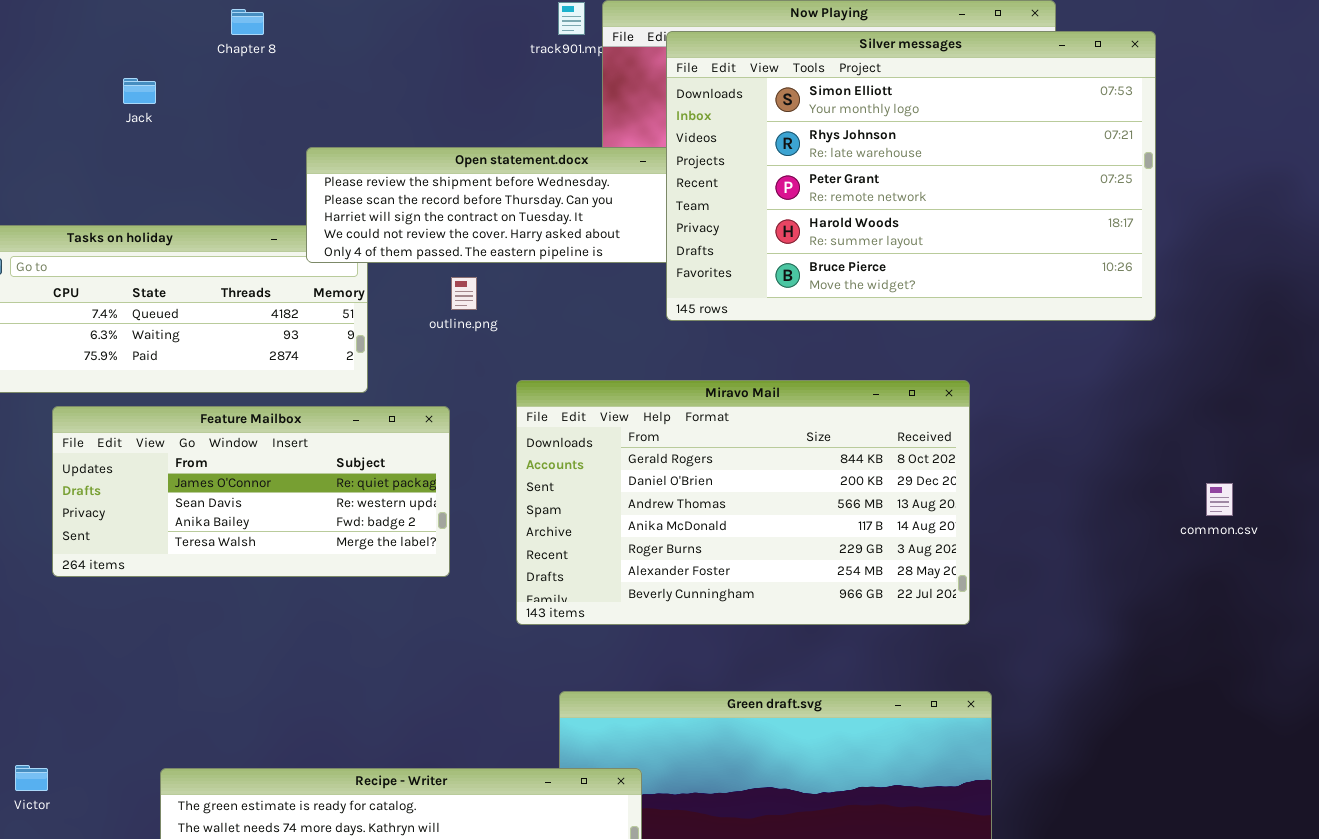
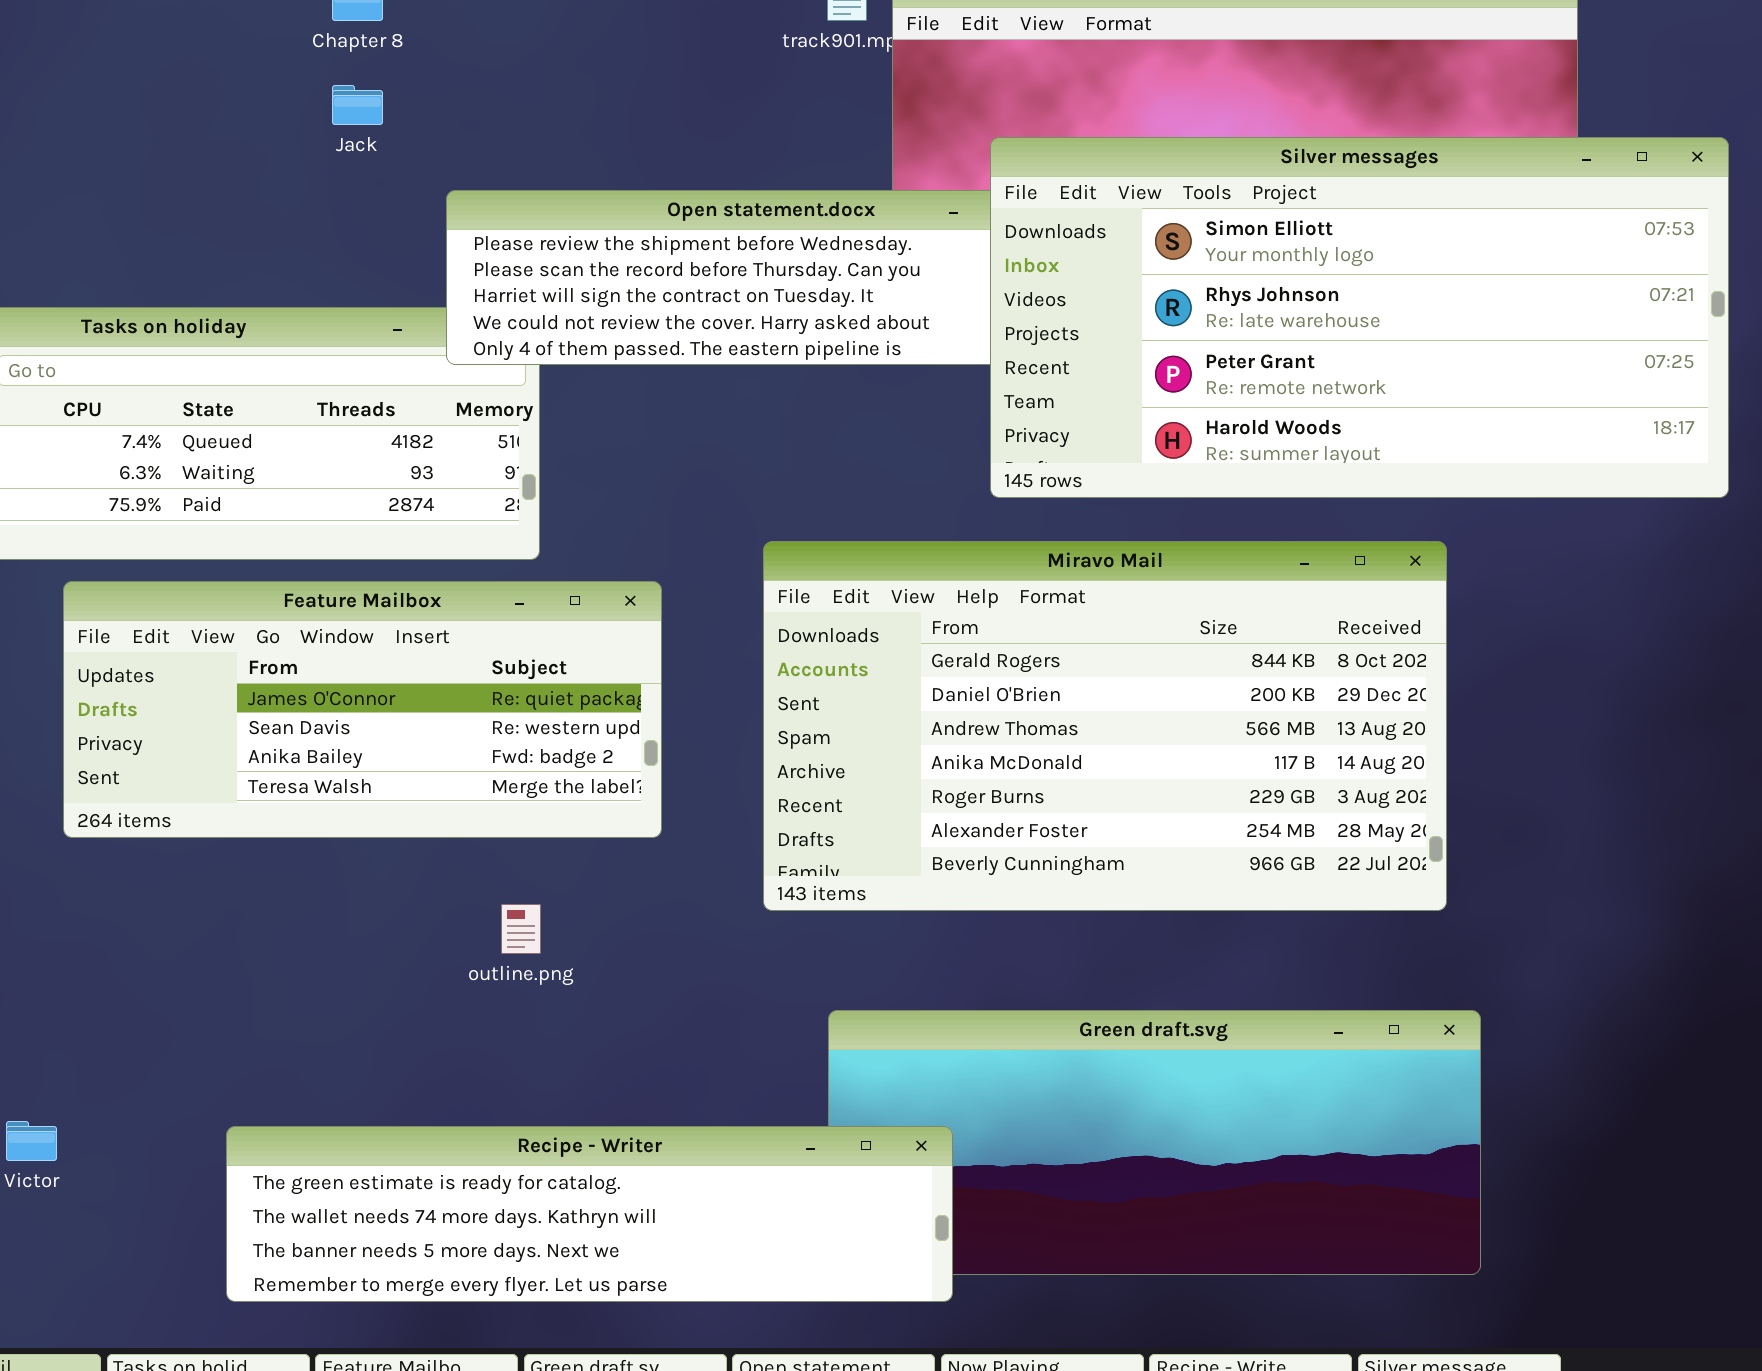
Silver messages: [666,31,1156,321] -> [990,137,1729,498], moved, resized
Jack: [123,78,156,104] -> [332,85,383,125], moved
outline.png: [451,277,477,310] -> [501,904,541,954], moved

